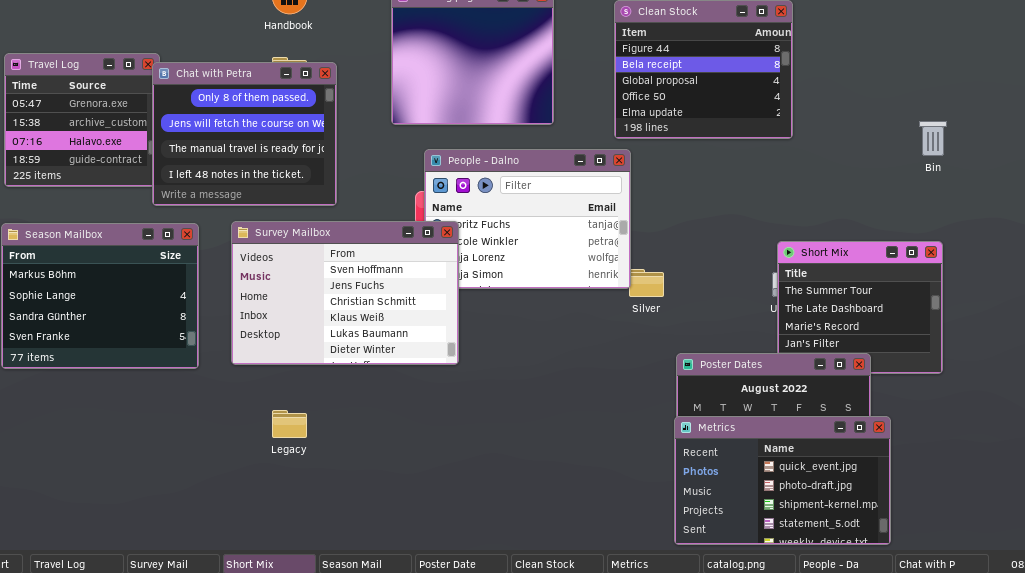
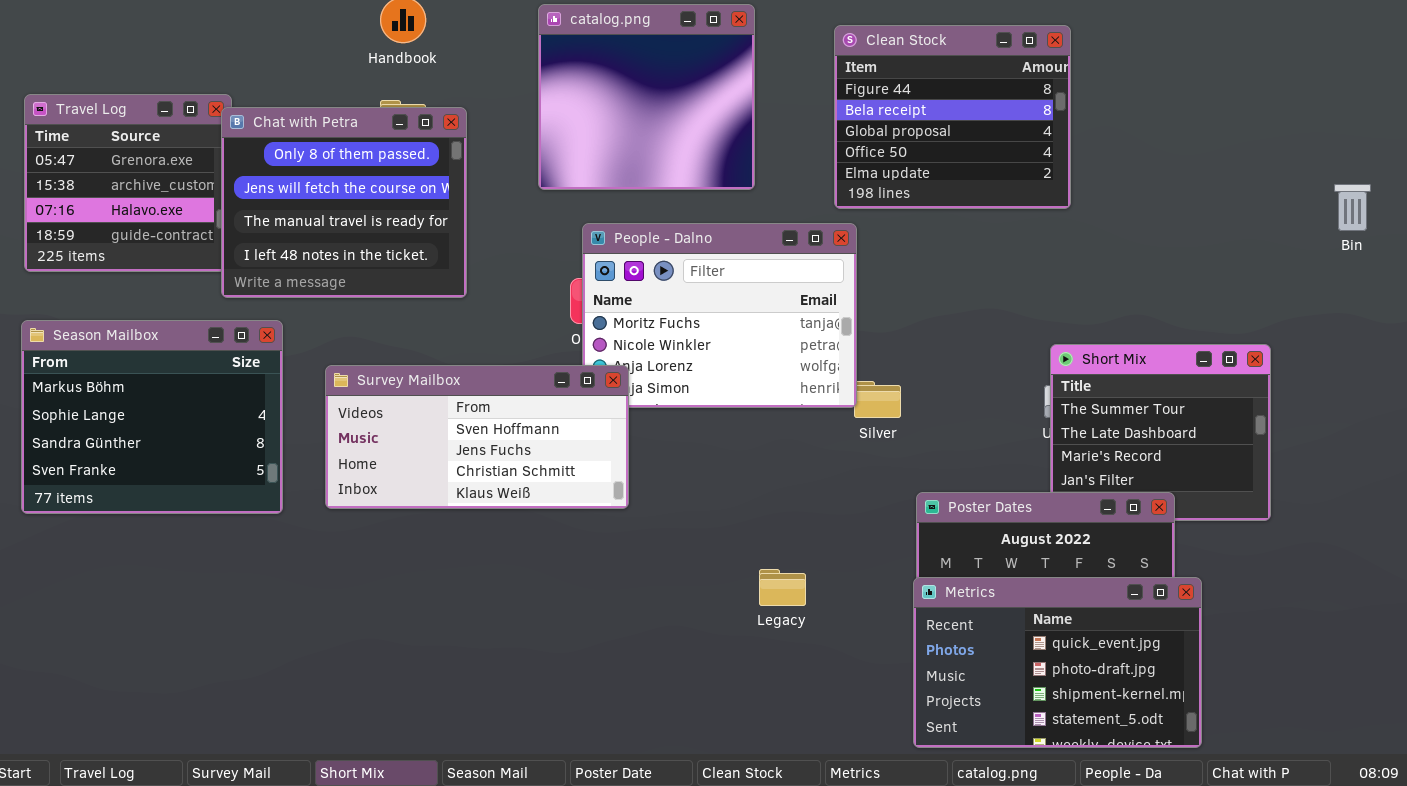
Bin: [919,121,947,156] -> [1334,184,1371,231], moved
Survey Mailbox: [231,221,459,365] -> [325,365,629,509], resized
Legacy: [272,410,307,438] -> [759,569,806,606], moved

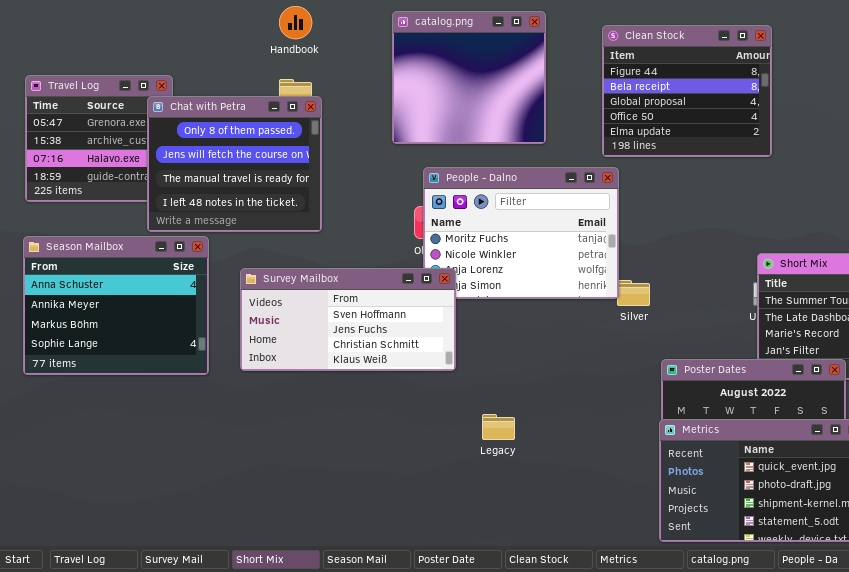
Chat with Petra: [221,107,467,298] -> [147,96,322,232], moved
Season Mailbox: [21,320,283,514] -> [23,236,209,375], scrolled up 2 rows
Legacy: [759,569,806,606] -> [482,414,515,440], moved

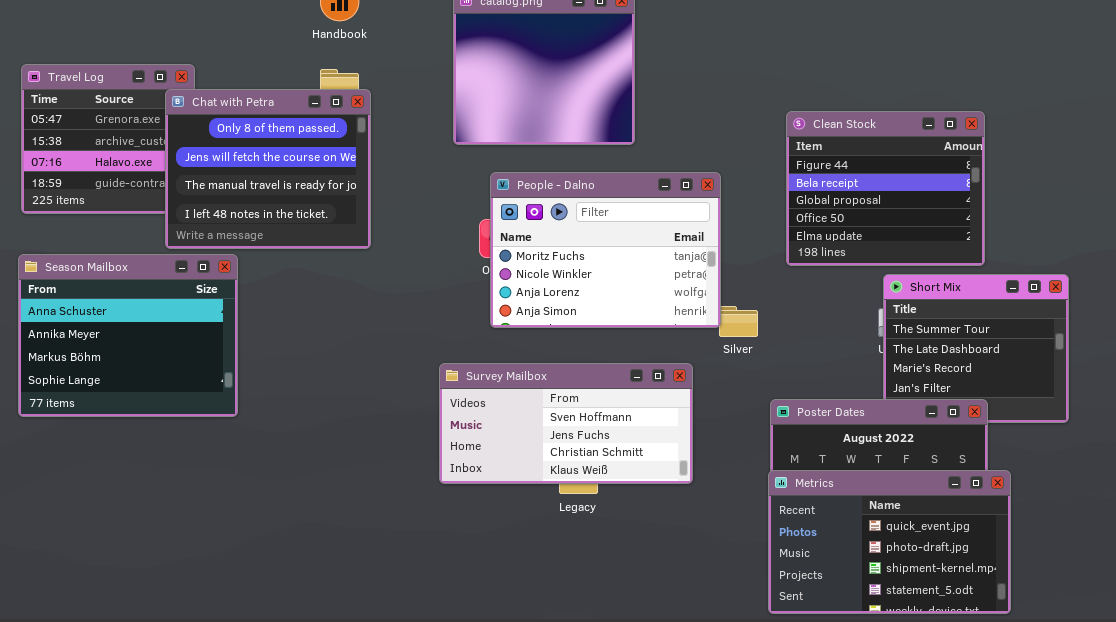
Clean Stock: [602,25,772,157] -> [786,111,985,266], moved
Survey Mailbox: [240,268,456,371] -> [439,363,693,484], moved

